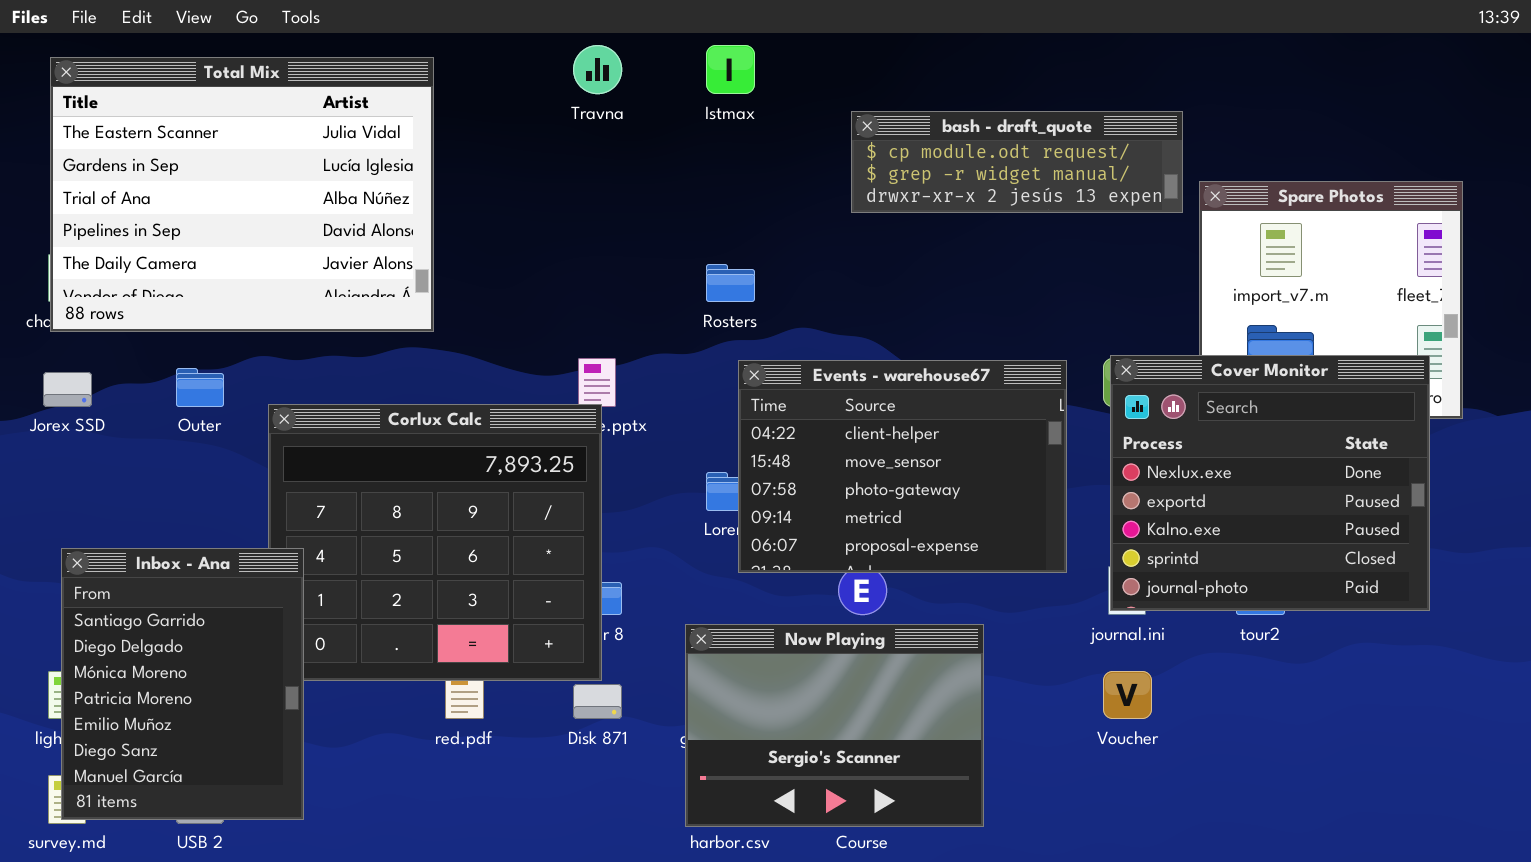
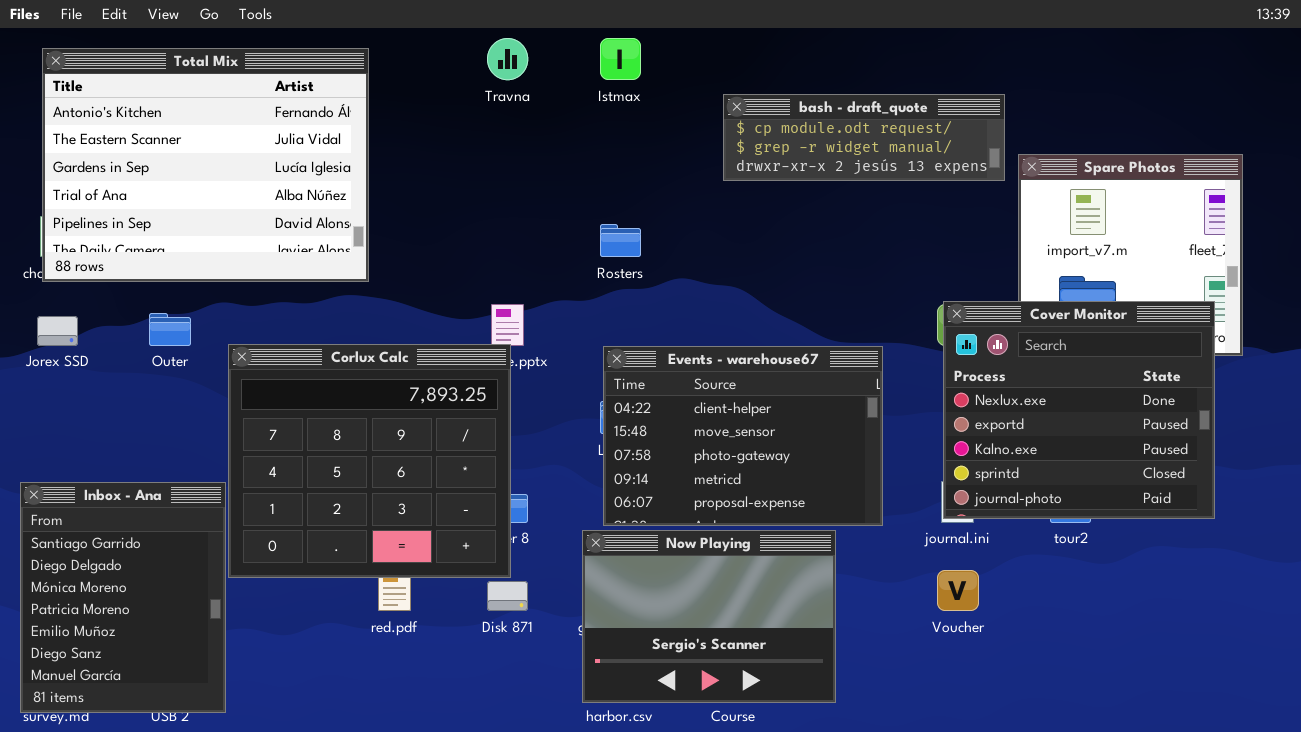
Total Mix: [50,57,434,332] -> [42,48,369,282], scrolled up 1 row
Events - warehouse67: [738,360,1067,573] -> [603,346,883,526], moved
Inbox - Ana: [61,548,304,820] -> [20,482,226,713], moved

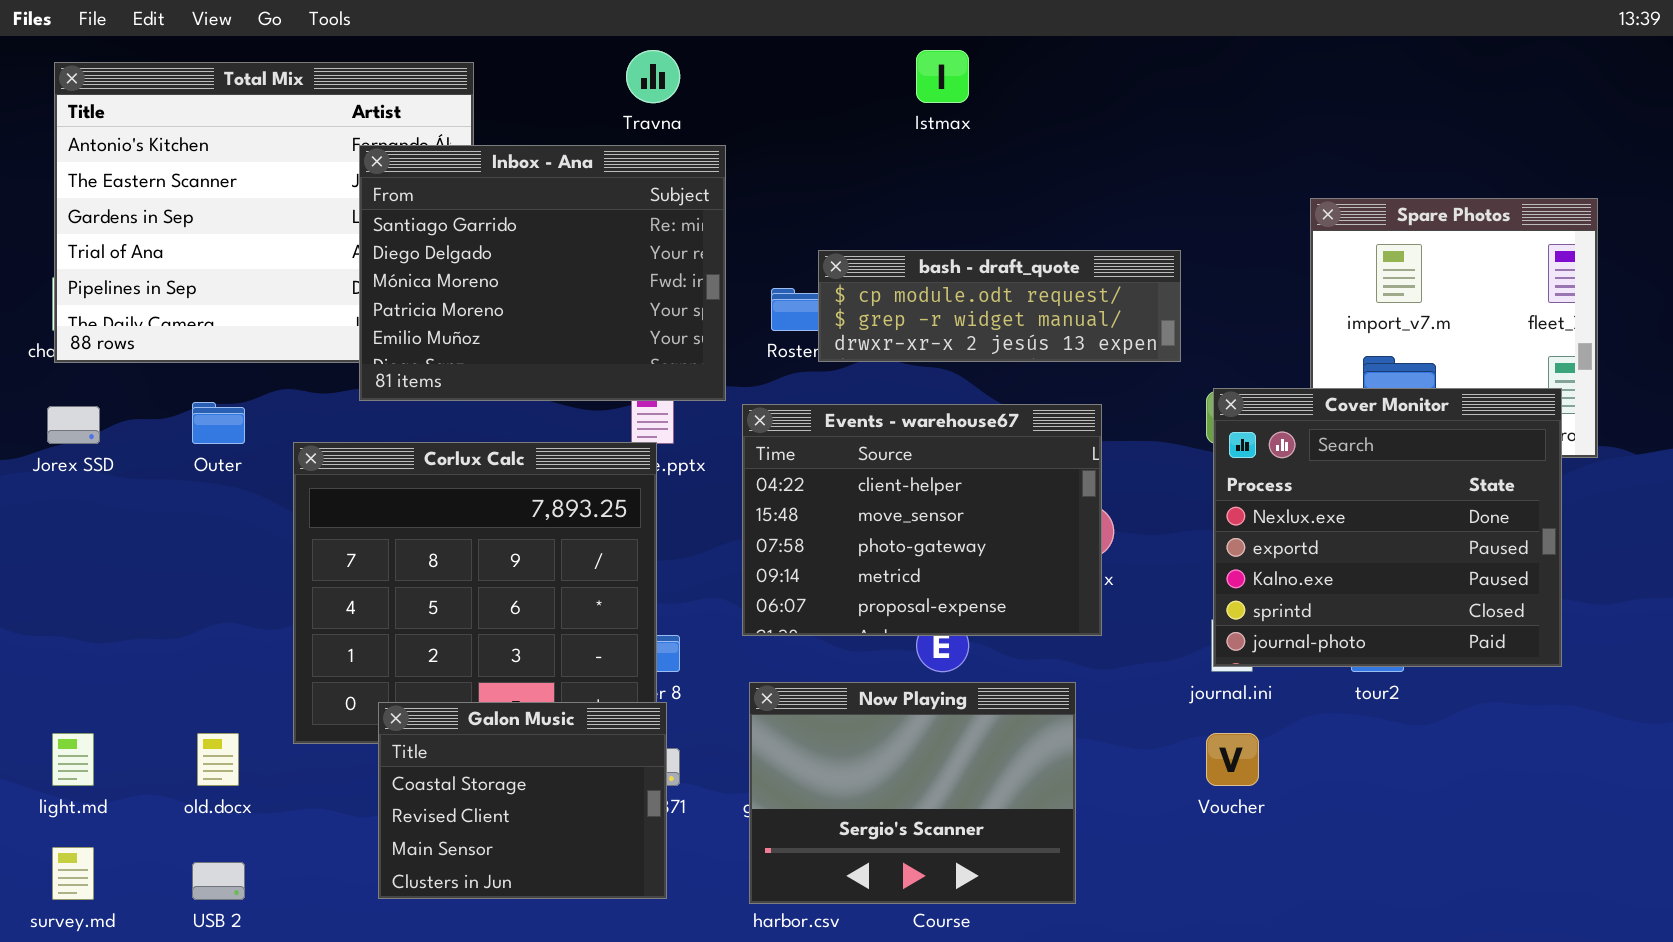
Istmax: [600,38,641,80] -> [916,50,969,103], moved
bash - draft_quote: [723,94,1005,181] -> [818,250,1181,362], moved
Events - warehouse67: [603,346,883,526] -> [742,404,1102,636], moved
Inbox - Ana: [20,482,226,713] -> [359,145,726,401], moved, resized
Galon Music: none -> [378,702,667,899], opened

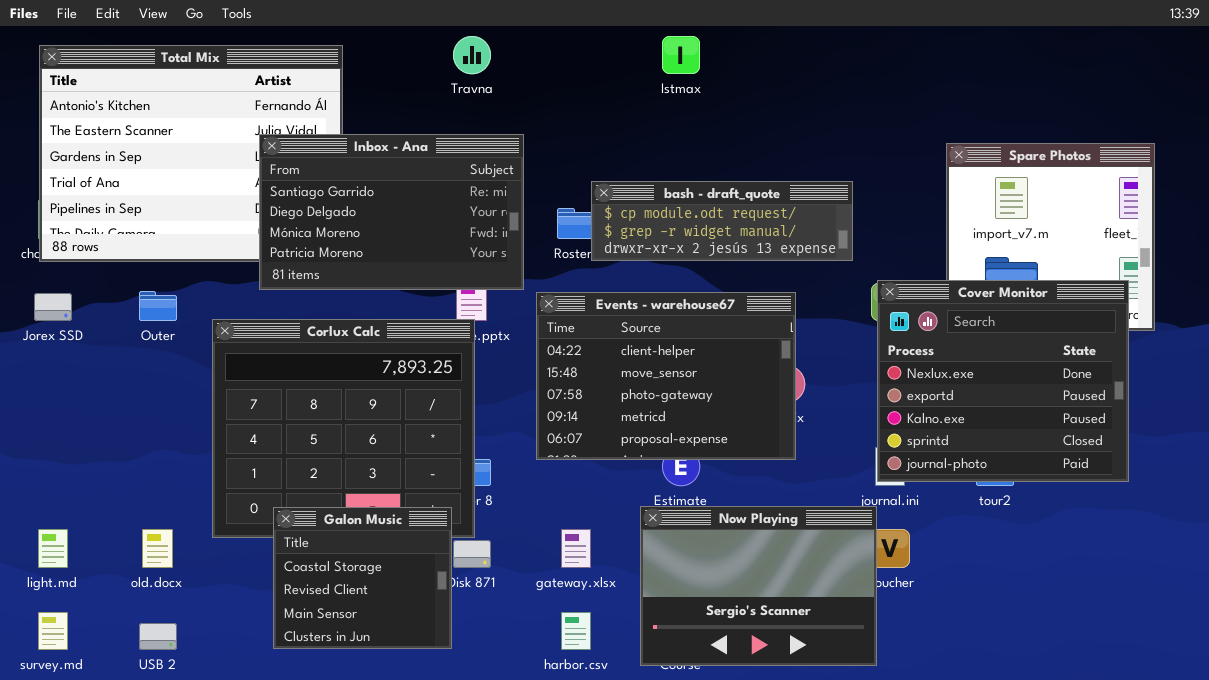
Inbox - Ana: [359,145,726,401] -> [259,134,524,290], resized
Now Playing: [749,682,1076,904] -> [640,506,877,666], moved
Galon Music: [378,702,667,899] -> [273,507,452,649], resized

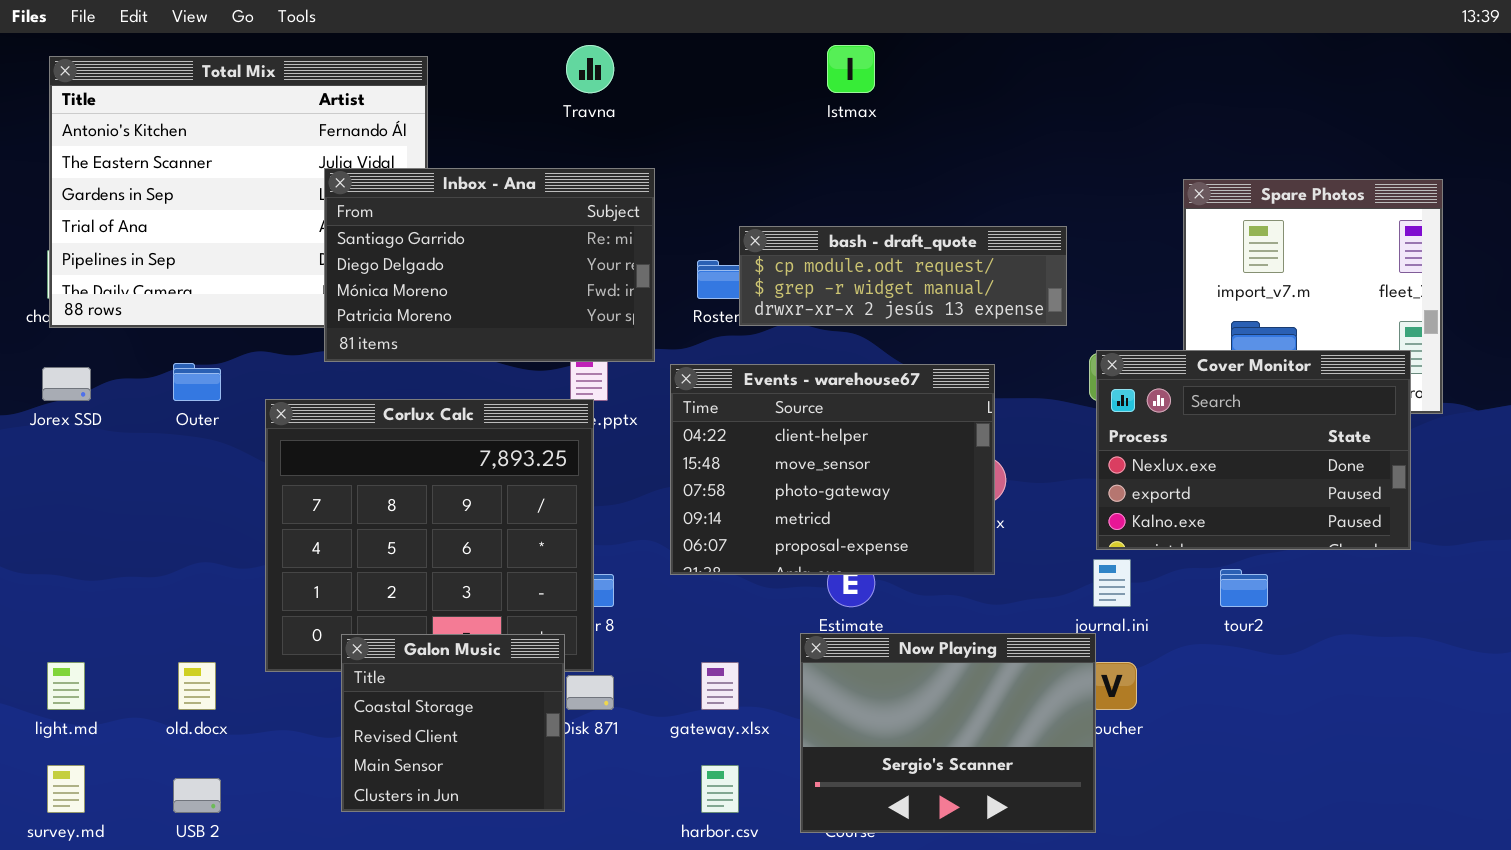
Cover Monitor: [877,280,1129,482] -> [1096,350,1411,550], resized

